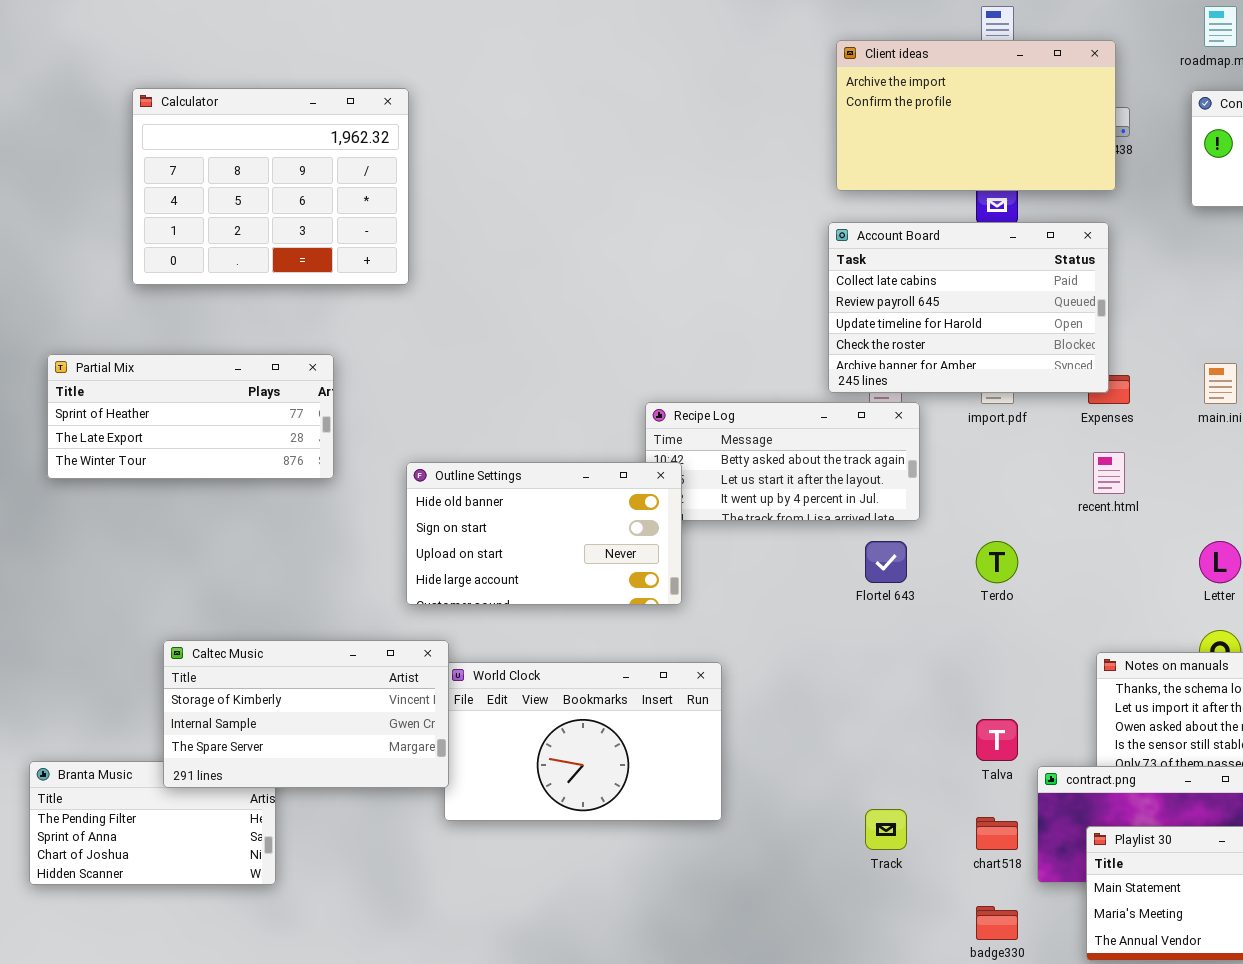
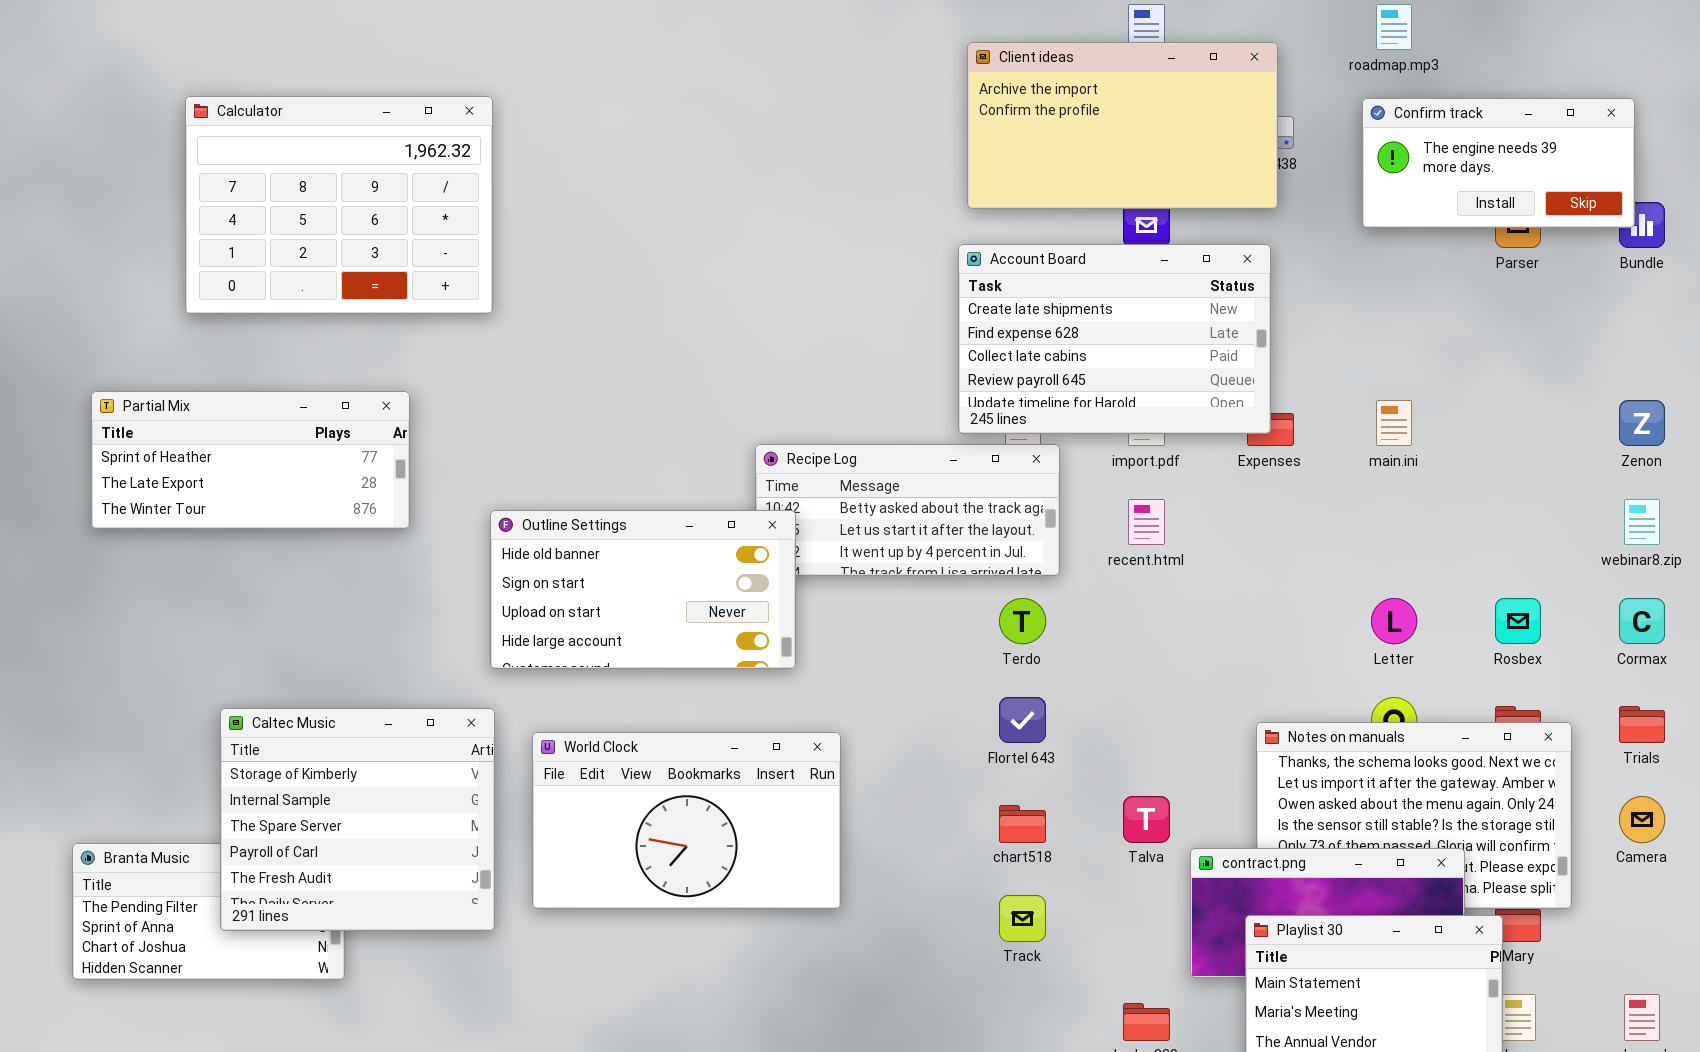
Account Board: [828,222,1109,393] -> [958,244,1271,434], scrolled up 2 rows
recent.html: [1093,452,1125,494] -> [1128,499,1165,545], moved
Flortel 643: [865,541,907,583] -> [999,697,1046,743], moved
Terdo: [976,541,1018,583] -> [999,598,1046,644], moved
Caltec Music: [163,640,449,788] -> [220,708,495,931], resized
chart518: [976,817,1018,850] -> [999,805,1046,843], moved

